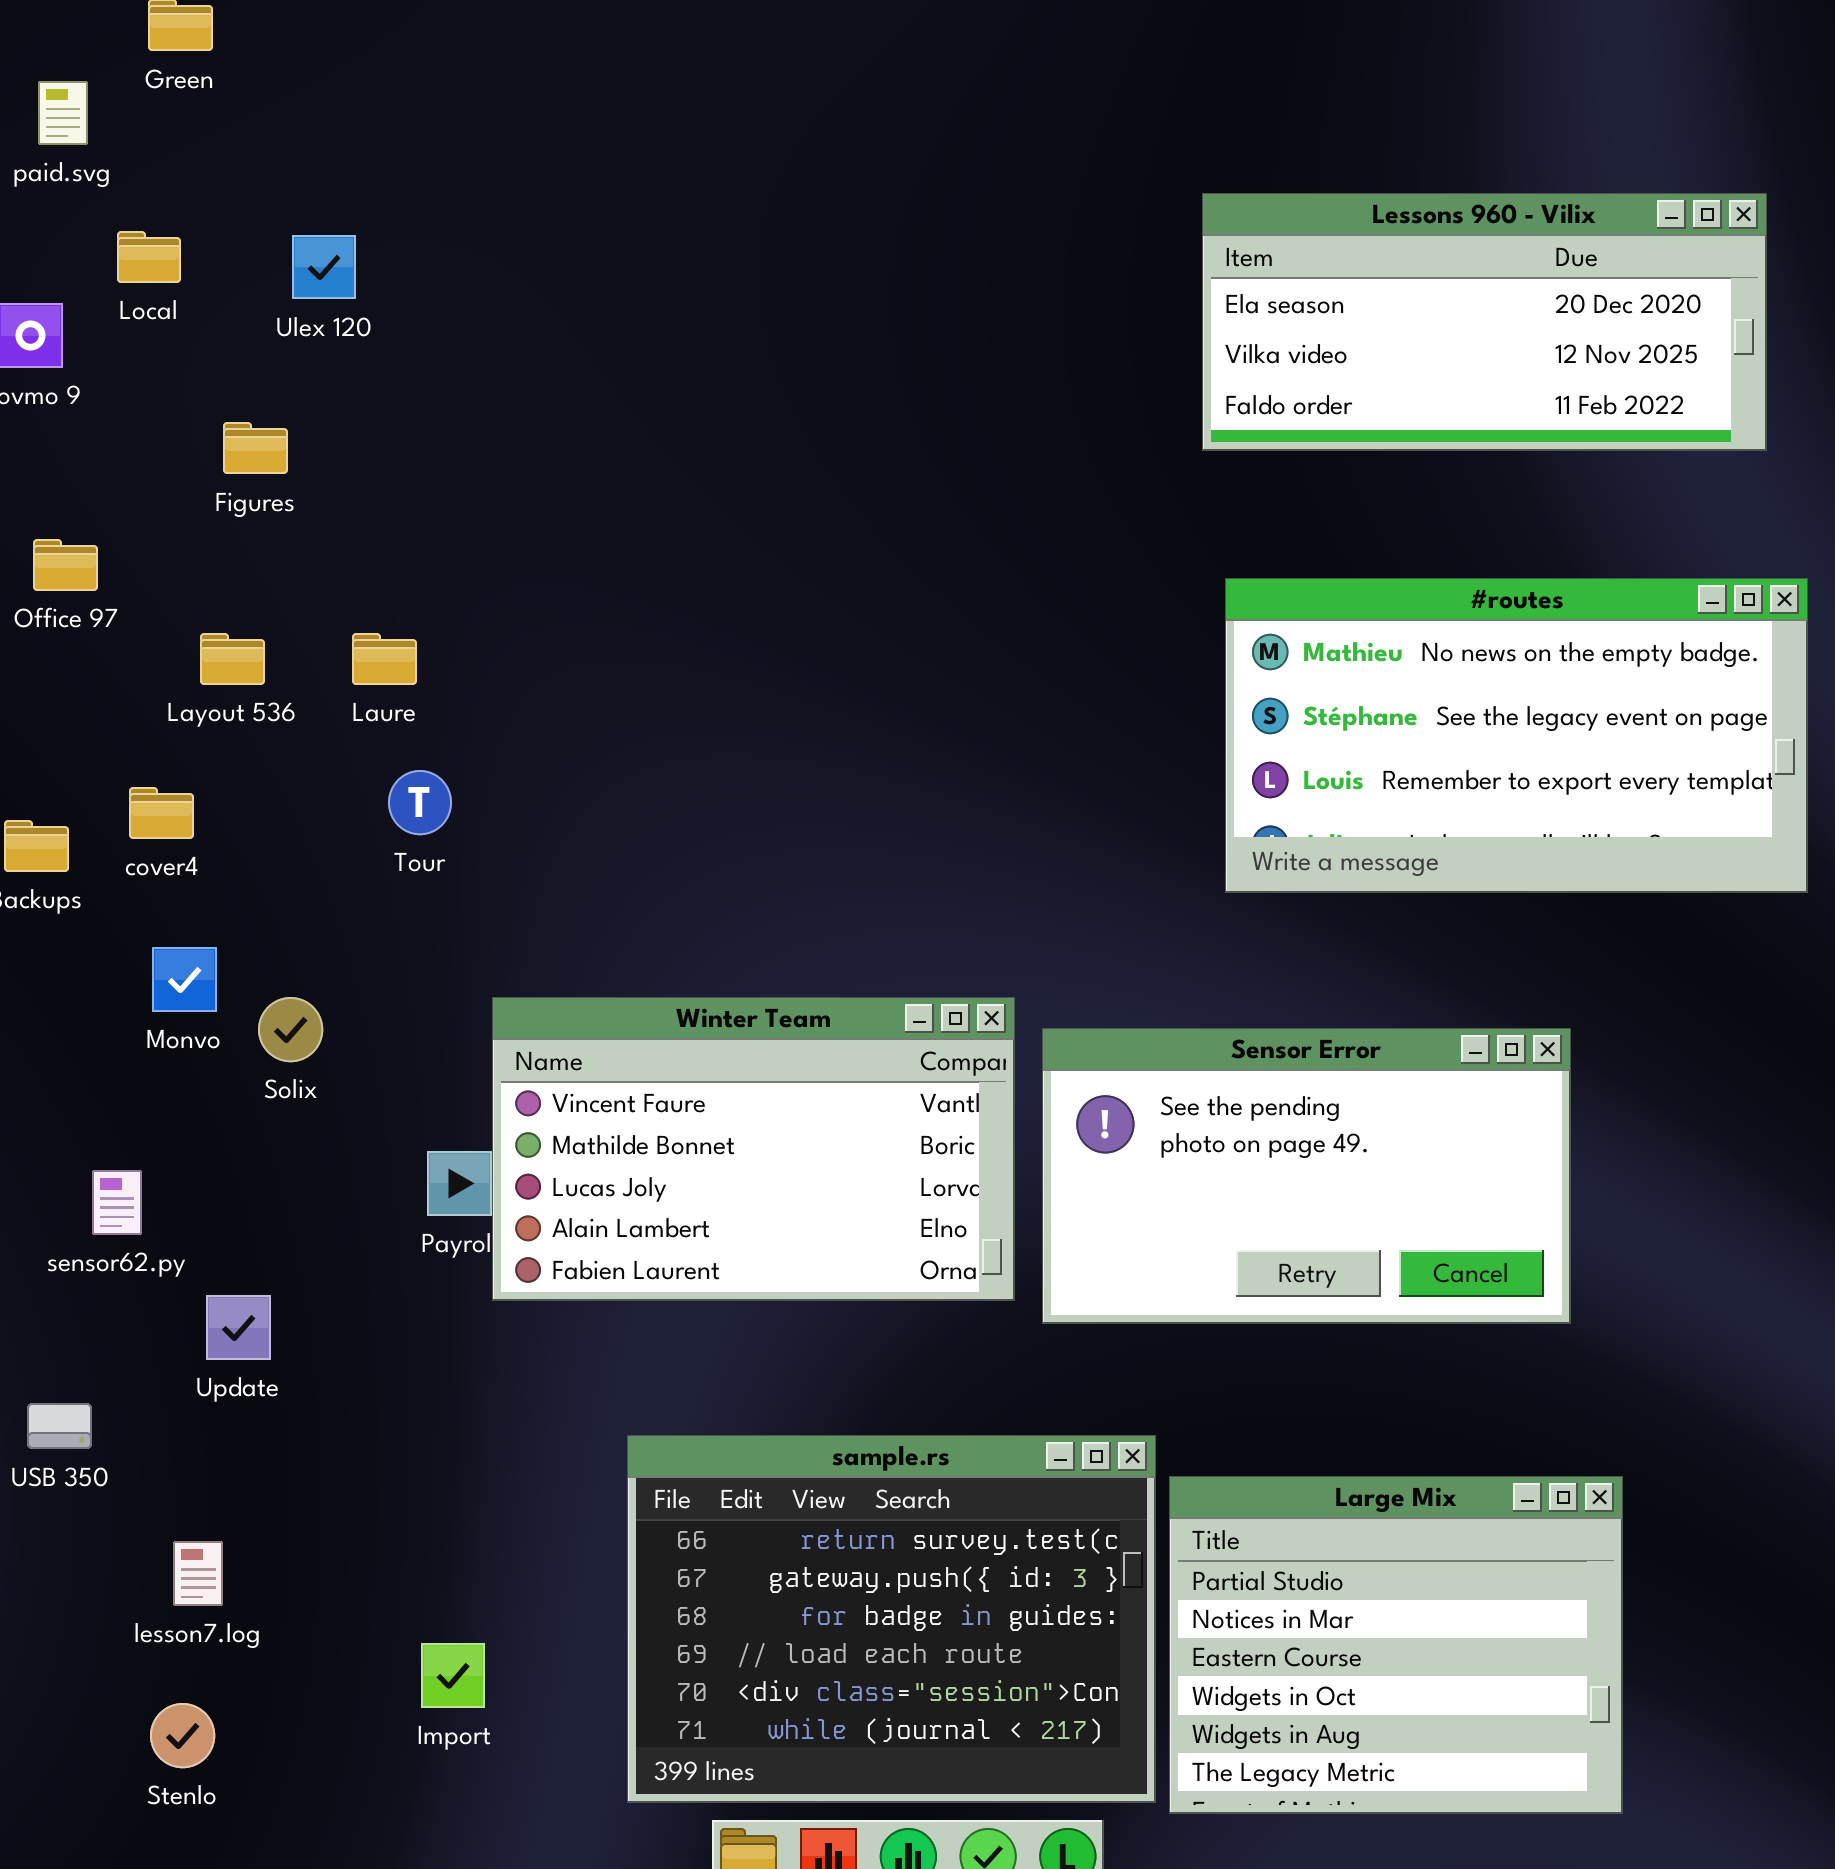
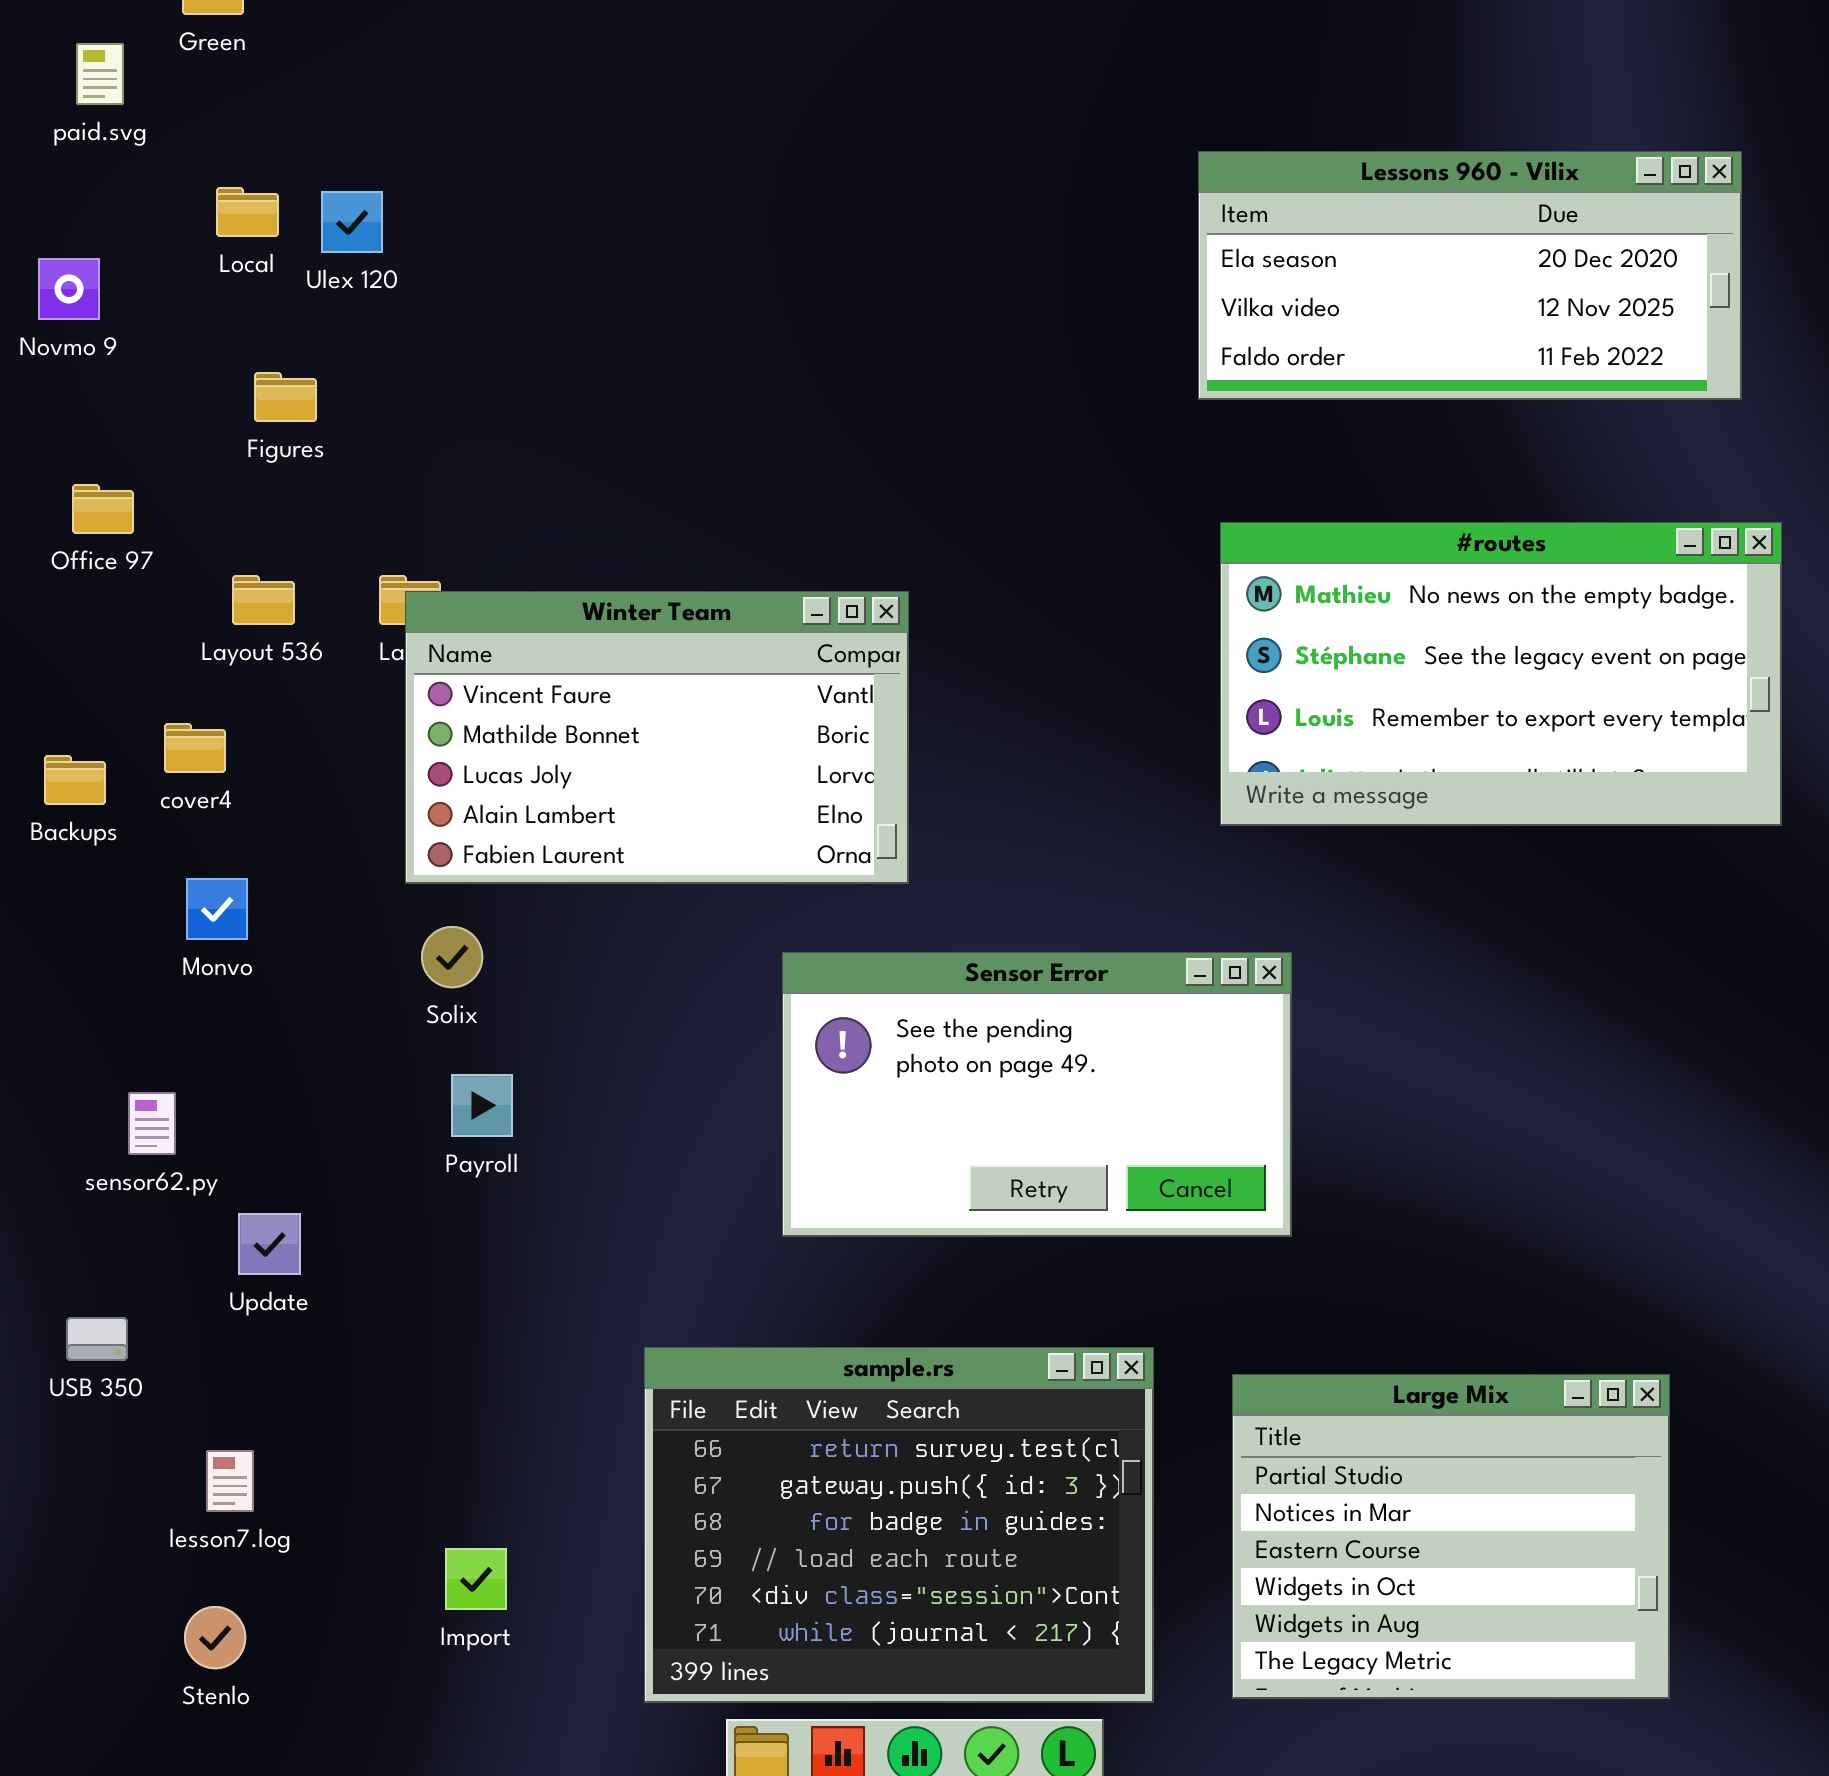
Local: [117,231,181,283] -> [216,187,279,237], moved
Solix: [258,997,323,1062] -> [421,926,483,988], moved
Winter Team: [492,997,1015,1301] -> [405,591,909,884], moved
Sensor Error: [1042,1028,1571,1324] -> [782,952,1292,1237], moved
Large Mix: [1169,1476,1623,1814] -> [1232,1374,1670,1699], moved

